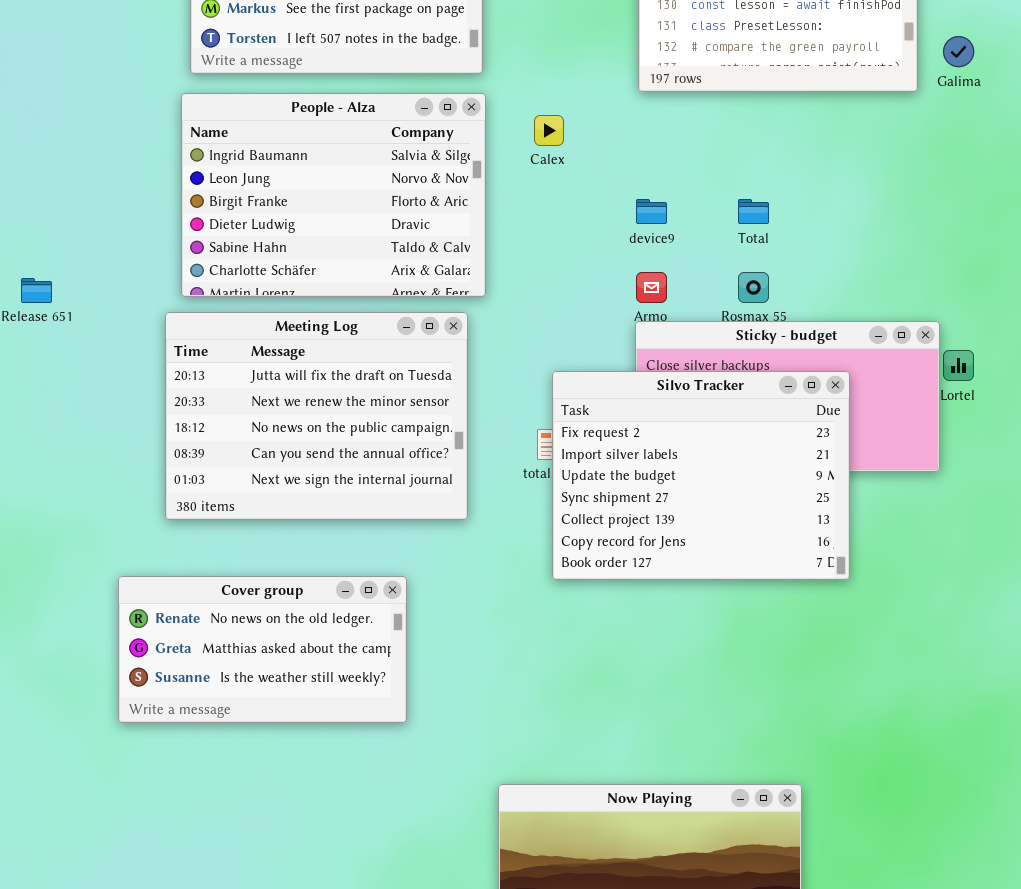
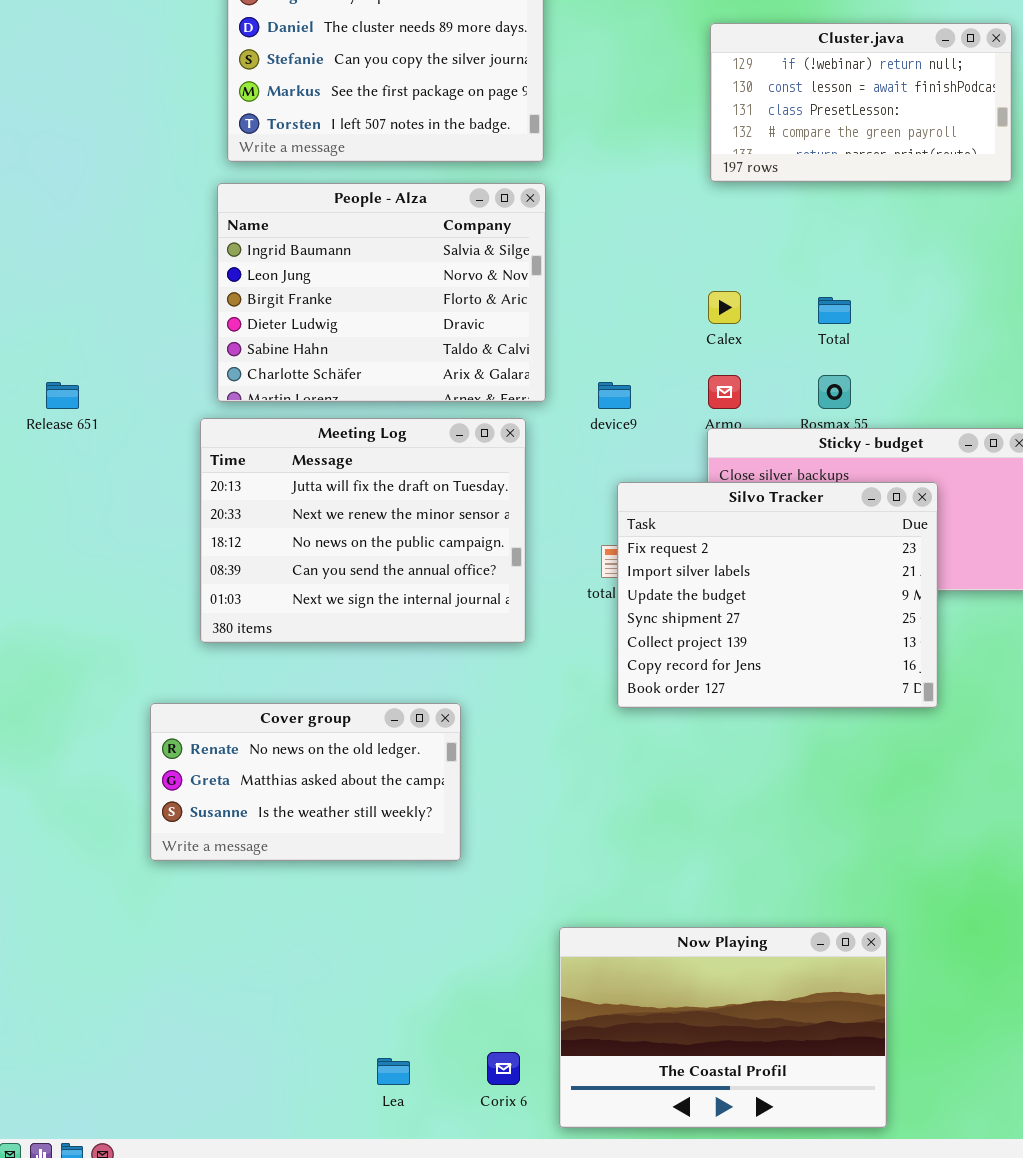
Calex: [534,115,564,146] -> [708,291,741,324], moved
device9: [636,199,667,224] -> [598,382,631,409], moved

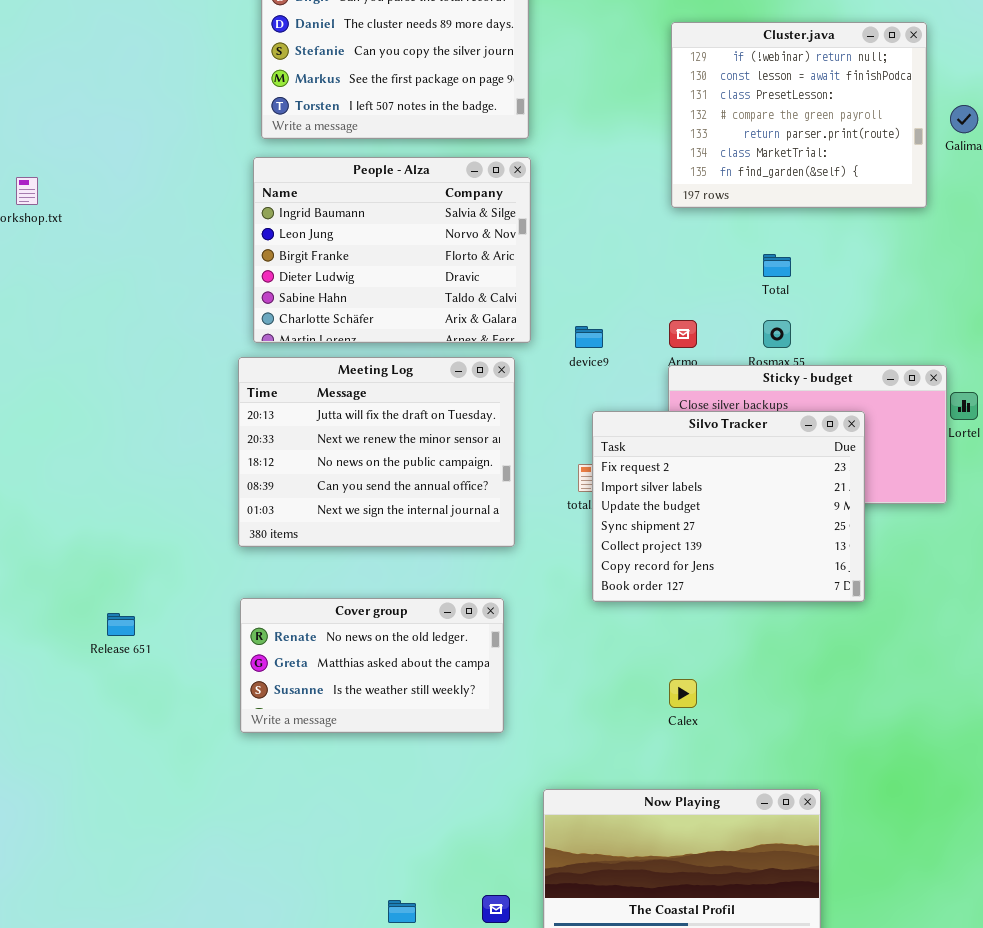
Cluster.java: [710,23,1012,182] -> [671,22,927,208], resized
Calex: [708,291,741,324] -> [669,679,697,708], moved
Release 651: [46,382,79,409] -> [107,613,135,636], moved
Cover group: [150,703,461,861] -> [240,598,504,733], moved

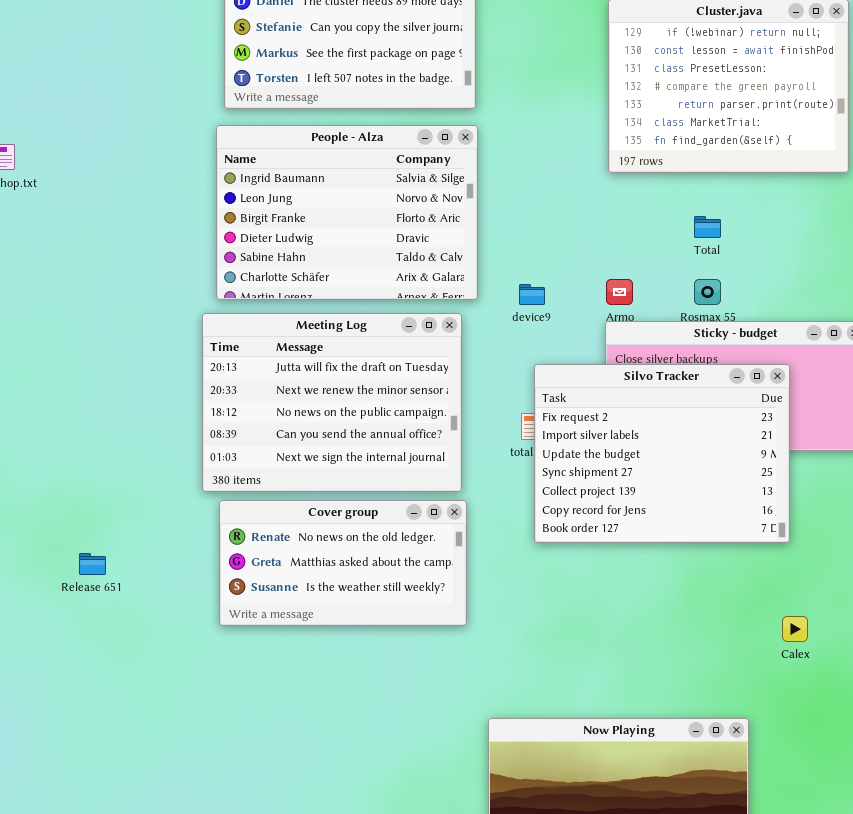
Cover group: [240,598,504,733] -> [219,500,467,626], moved
Calex: [669,679,697,708] -> [782,616,808,642], moved

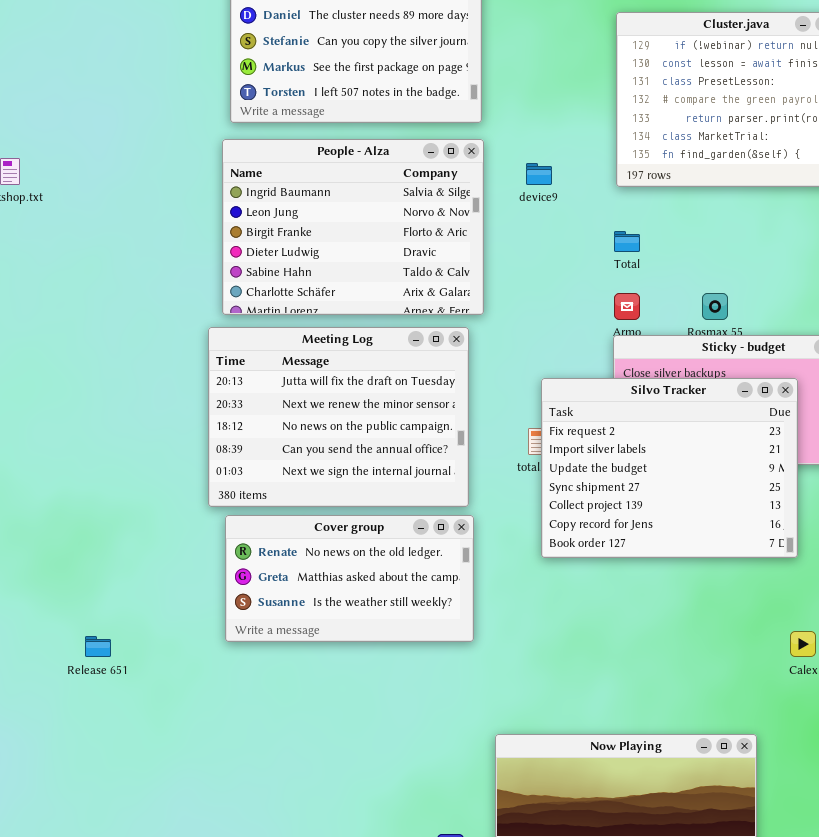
Total: [694,216,721,238] -> [614,231,640,252], moved
device9: [519,284,545,305] -> [526,163,552,185], moved
Release 651: [79,553,106,575] -> [85,636,111,657], moved

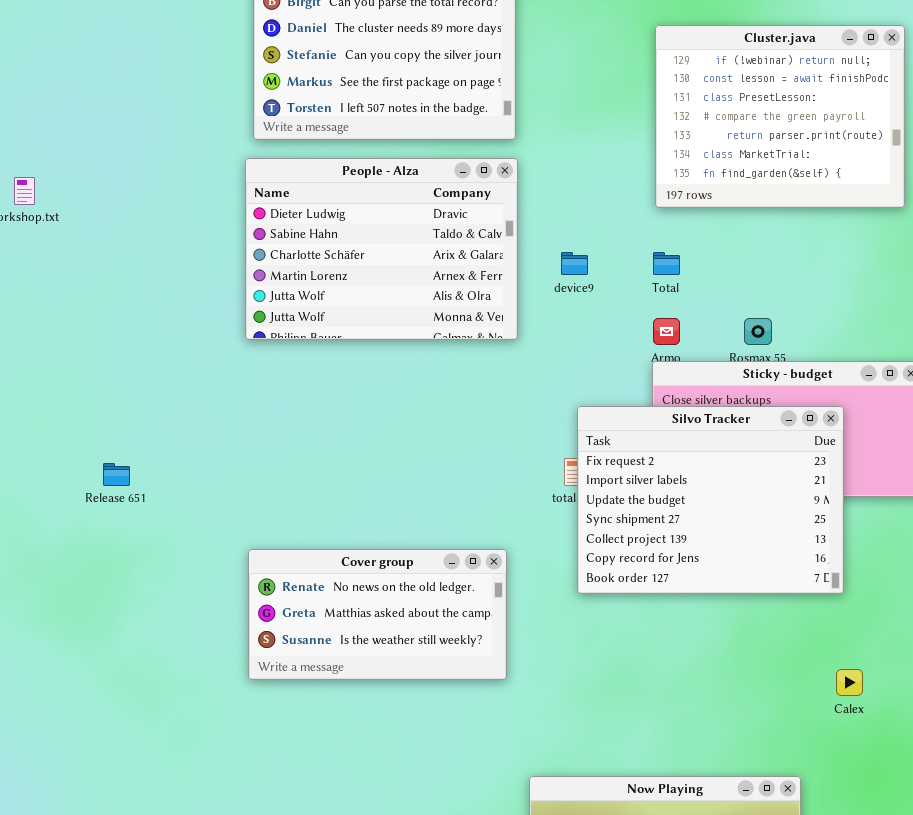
People - Alza: [222,139,484,315] -> [245,158,518,340], scrolled down 3 rows
device9: [526,163,552,185] -> [561,252,588,275], moved
Meeting Log: [208,327,469,507] -> none, closed
Release 651: [85,636,111,657] -> [103,463,130,486], moved

